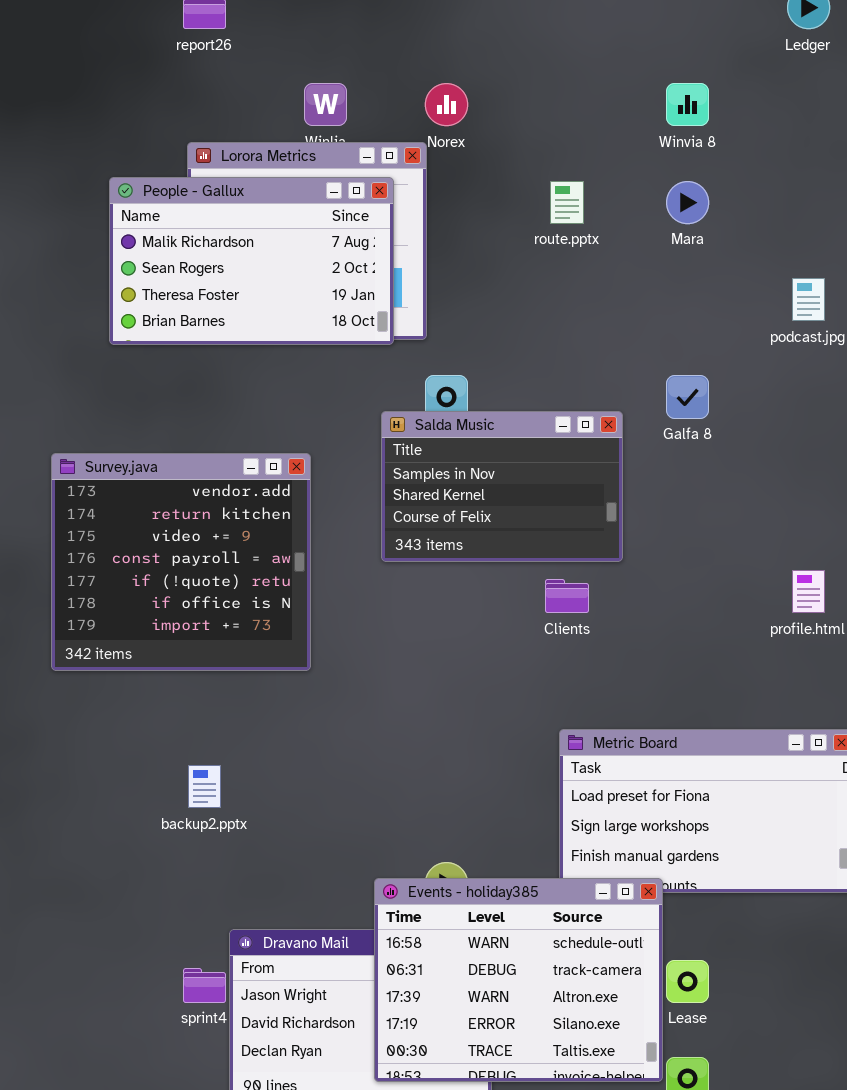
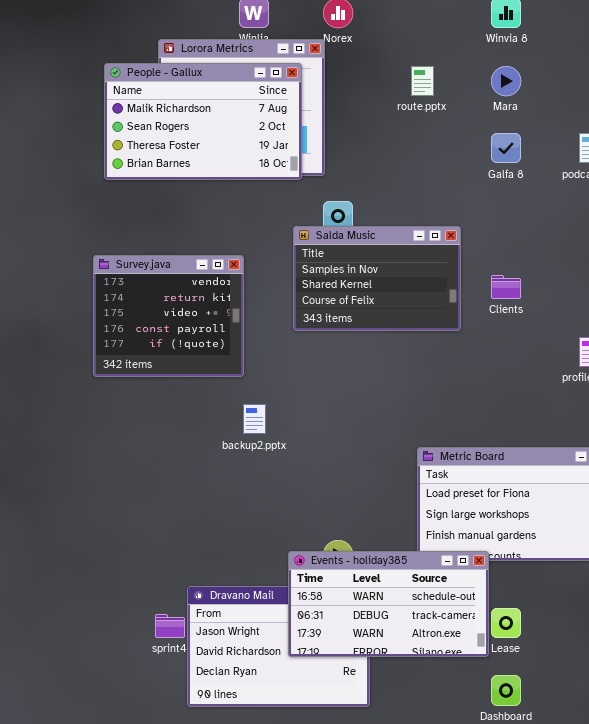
Galfa 8: [666,375,709,419] -> [491,133,521,163], moved
Survey.java: [51,453,311,671] -> [93,255,244,377], resized
Clients: [545,579,589,613] -> [491,275,521,299], moved
backup2.pptx: [188,765,221,808] -> [243,404,266,434], moved
Events - holiday385: [374,878,663,1082] -> [288,551,489,657], resized

